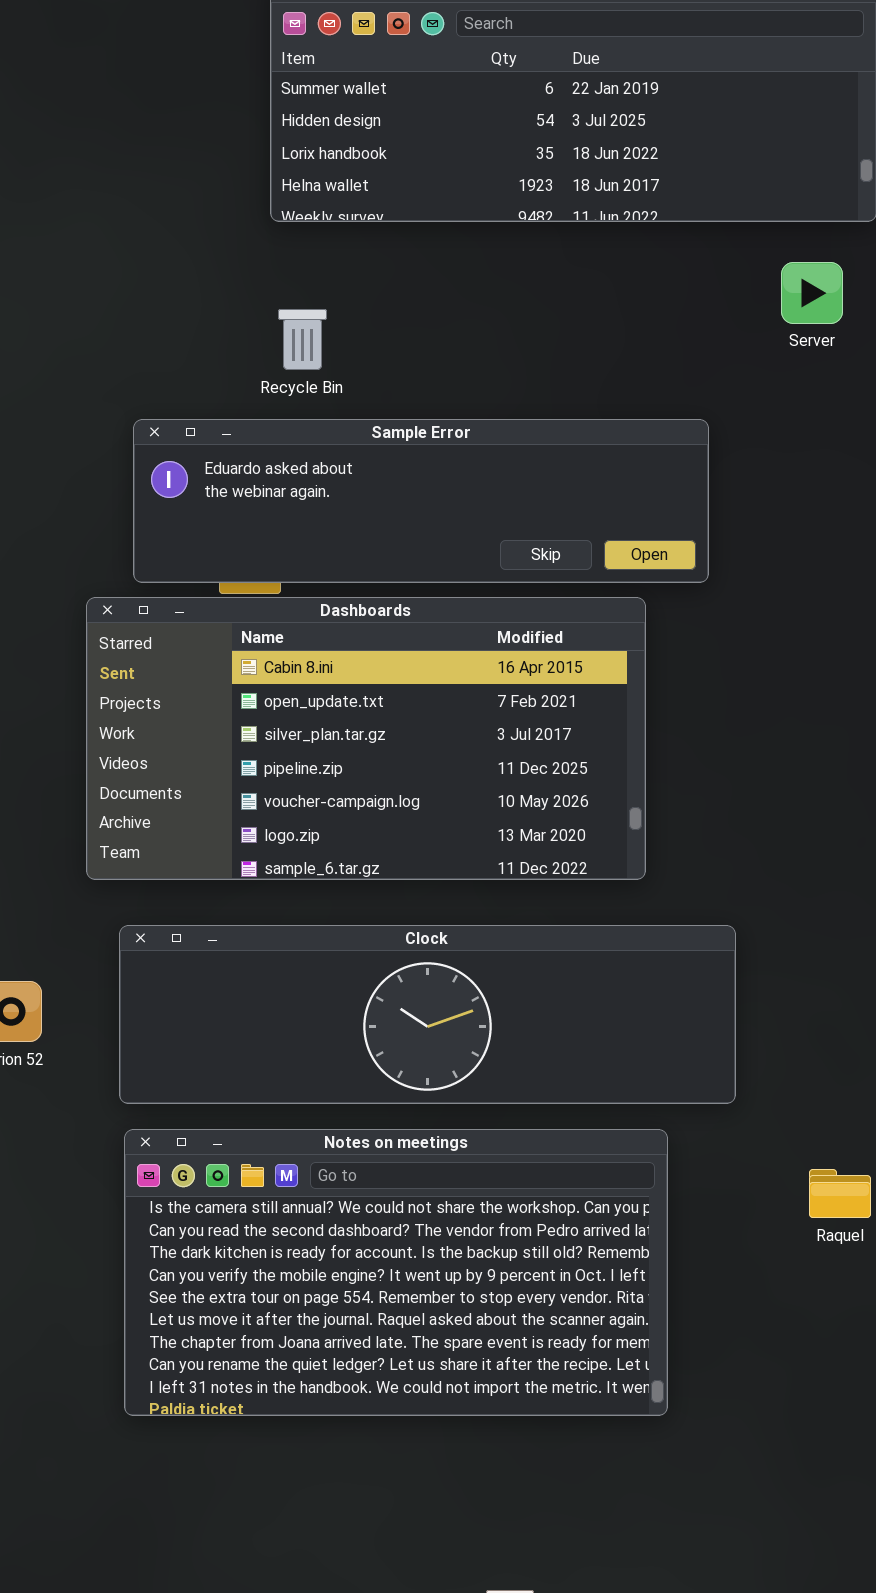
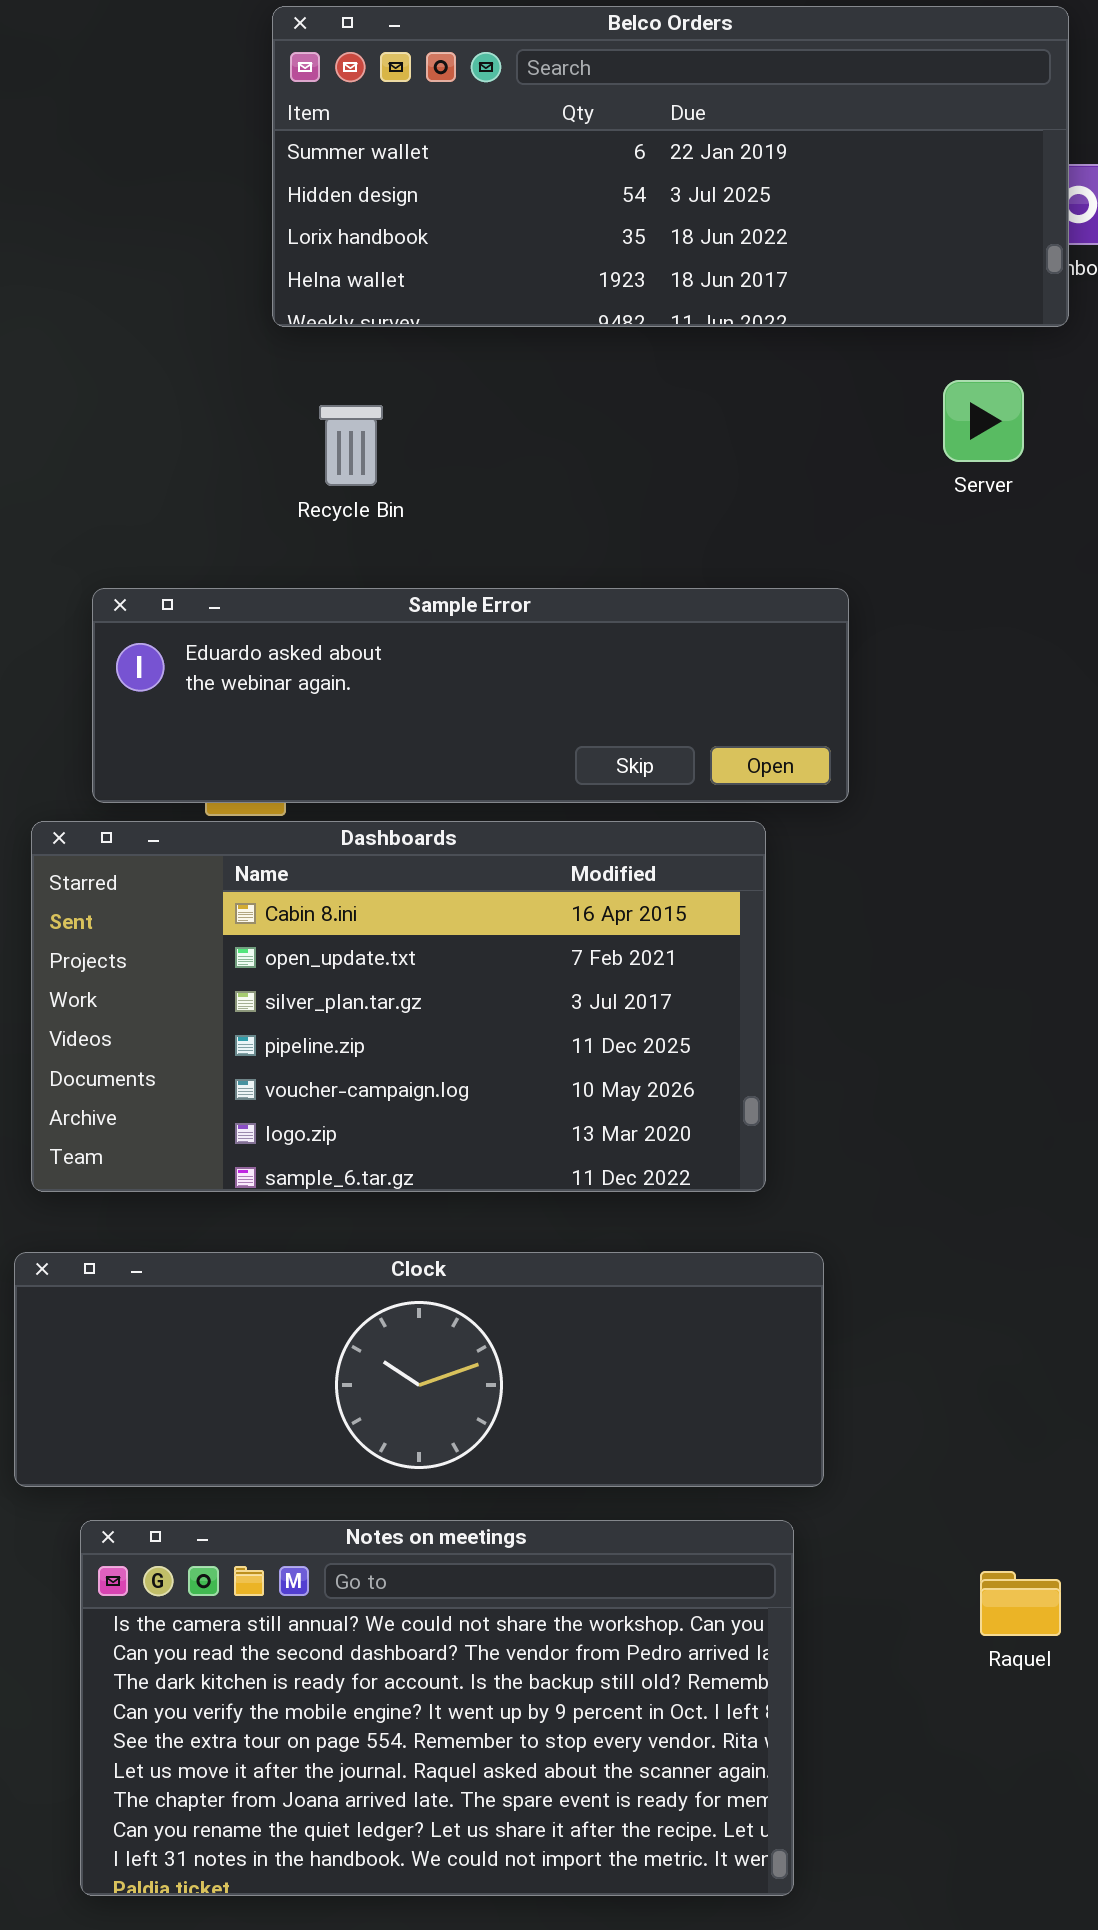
Recycle Bin: [278,309,327,370] -> [319,405,383,486], moved
Clock: [119,925,736,1104] -> [14,1252,824,1487], moved

